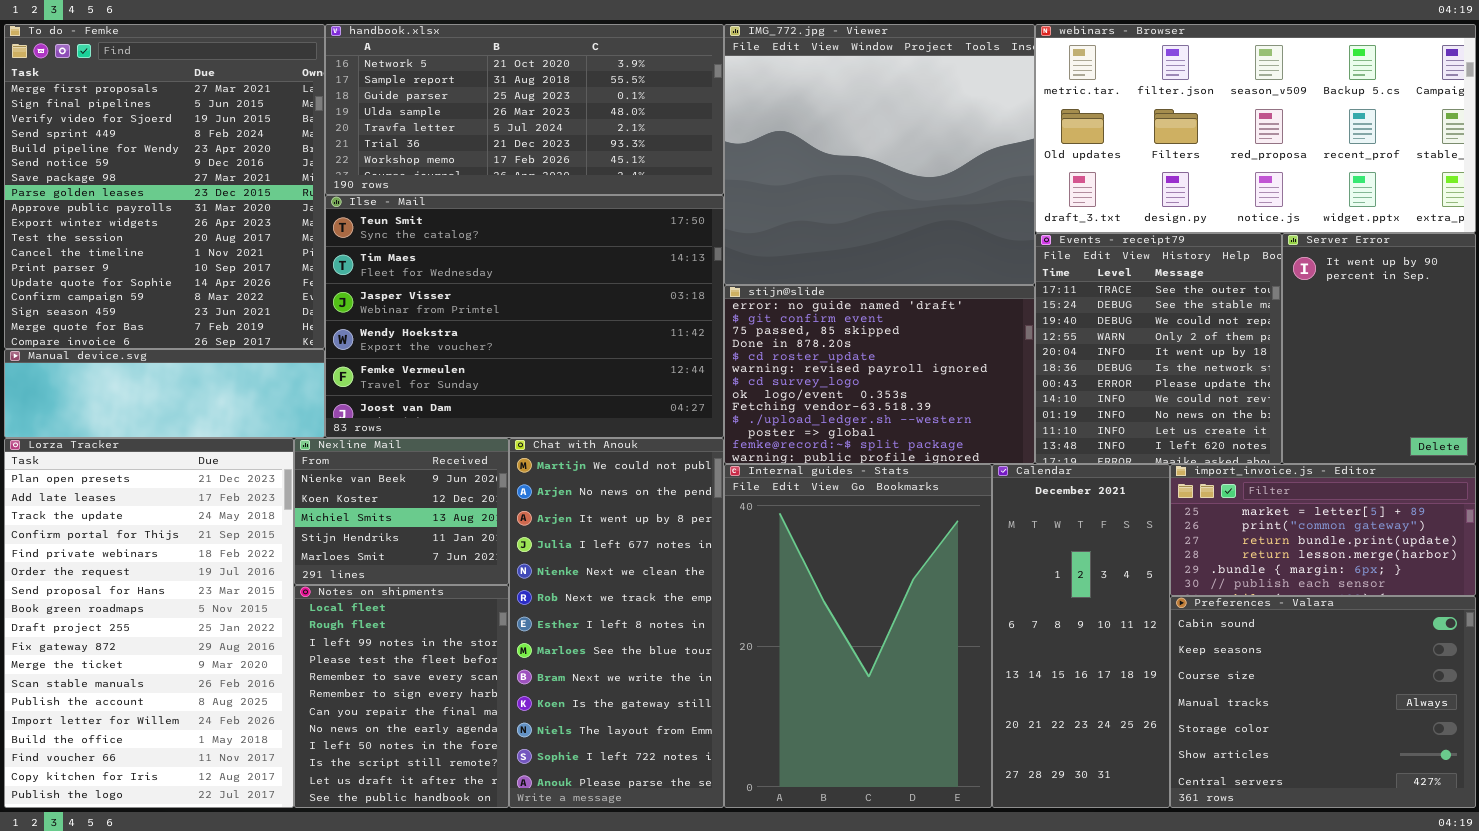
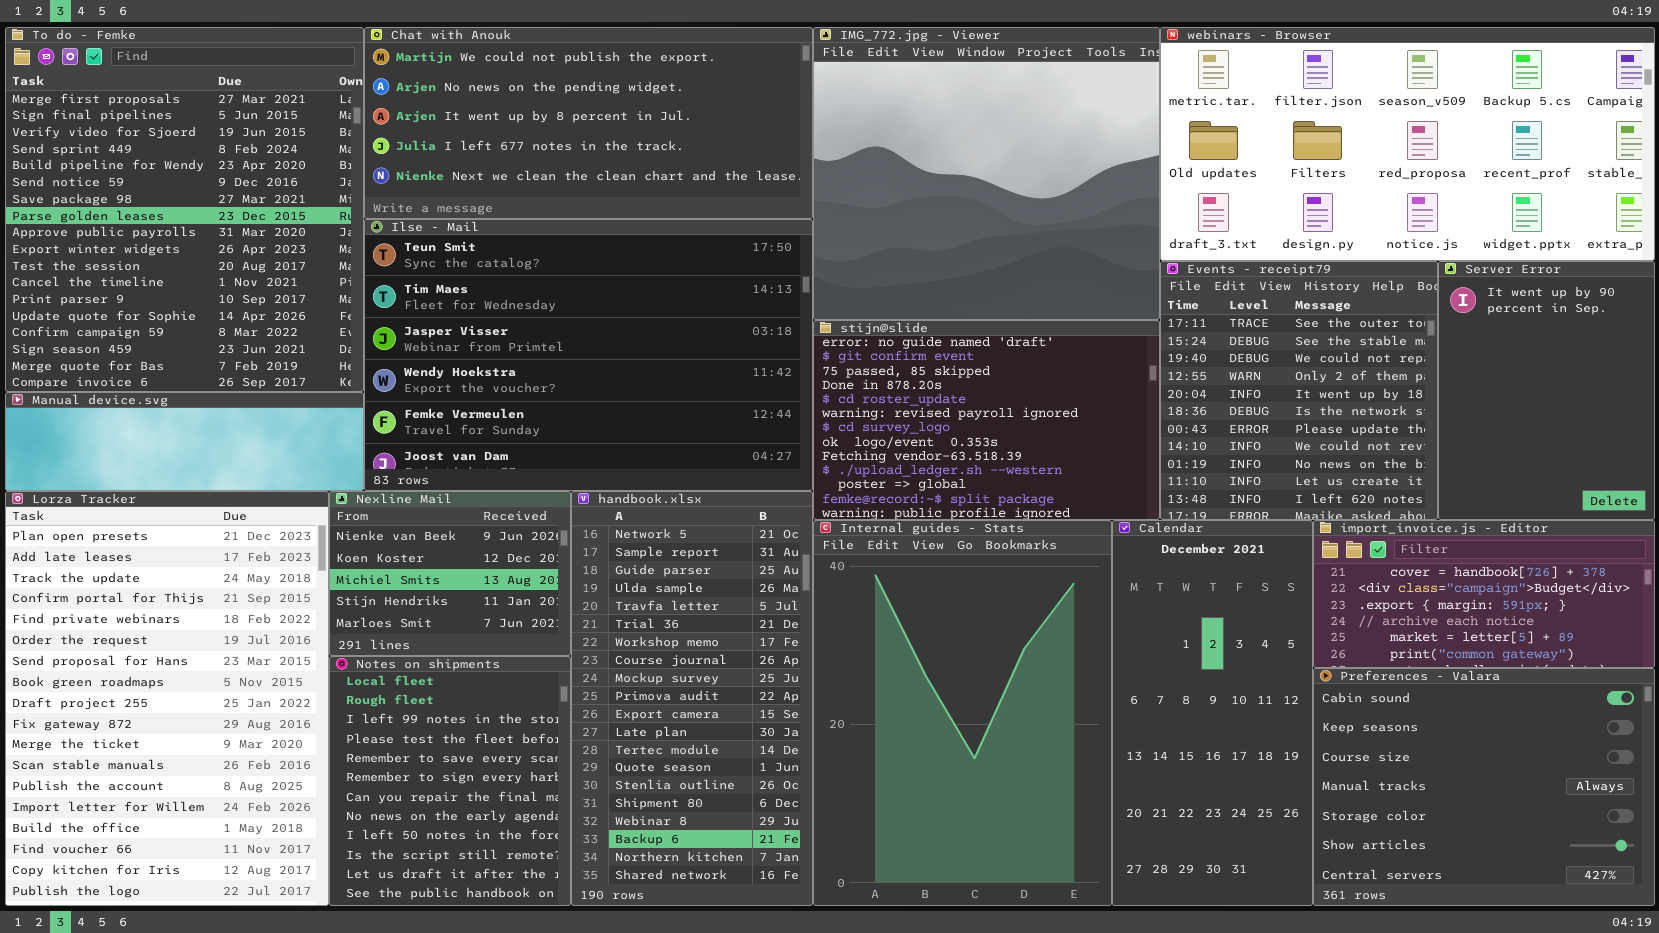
handbook.xlsx: [325,24,724,195] -> [571,491,813,906], moved, resized
Chat with Anouk: [509,438,724,808] -> [364,27,813,219], moved, resized
import_invoice.js - Editor: [1170,464,1476,596] -> [1313,520,1655,668], scrolled up 4 rows

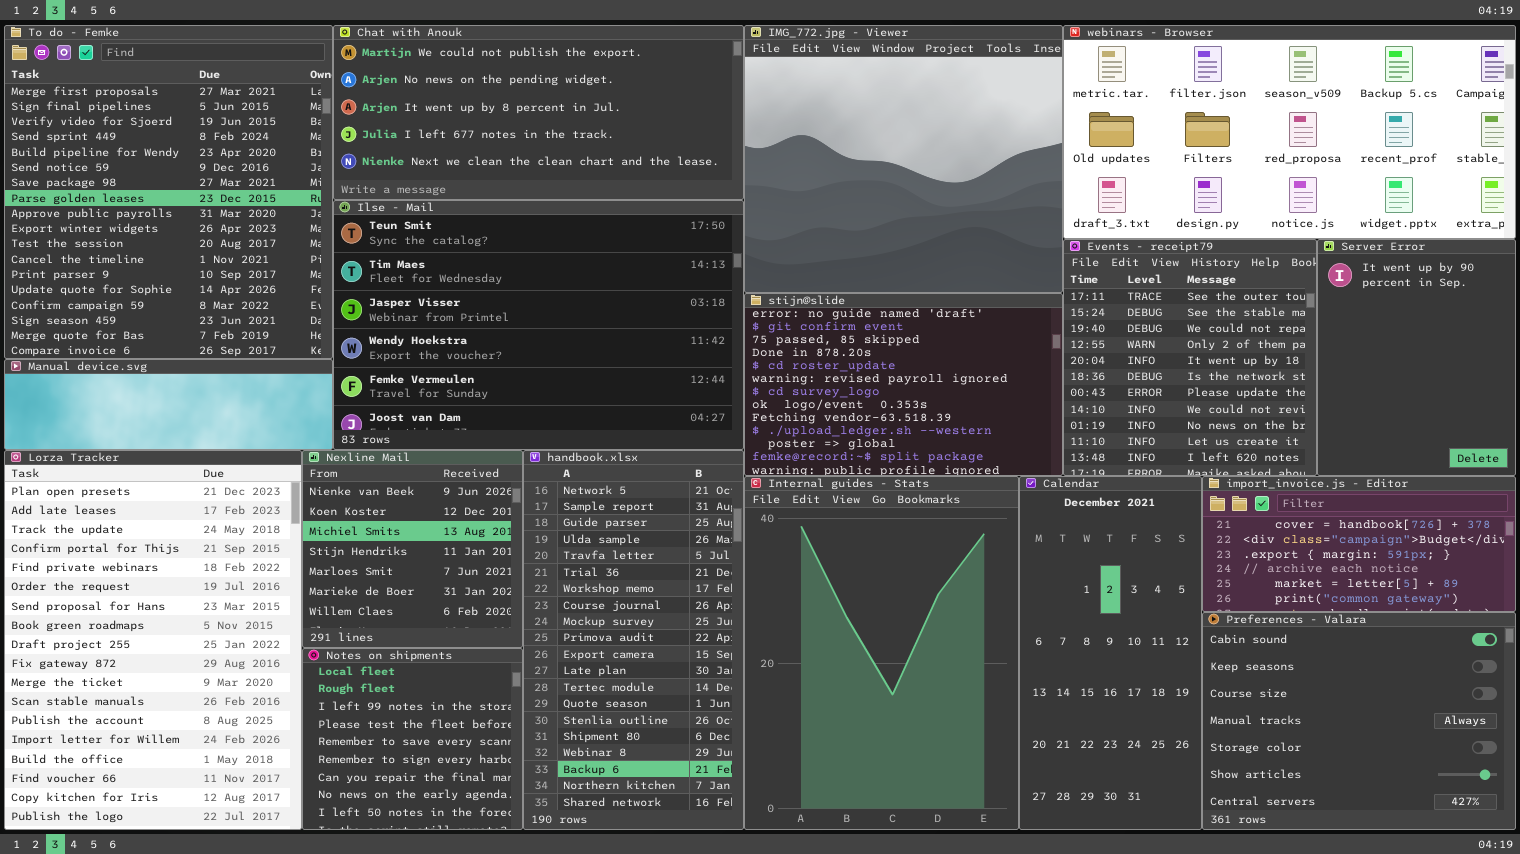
Nexline Mail: [329,491,571,656] -> [302,450,523,648], resized
Notes on shipments: [329,656,571,906] -> [302,648,523,830], resized

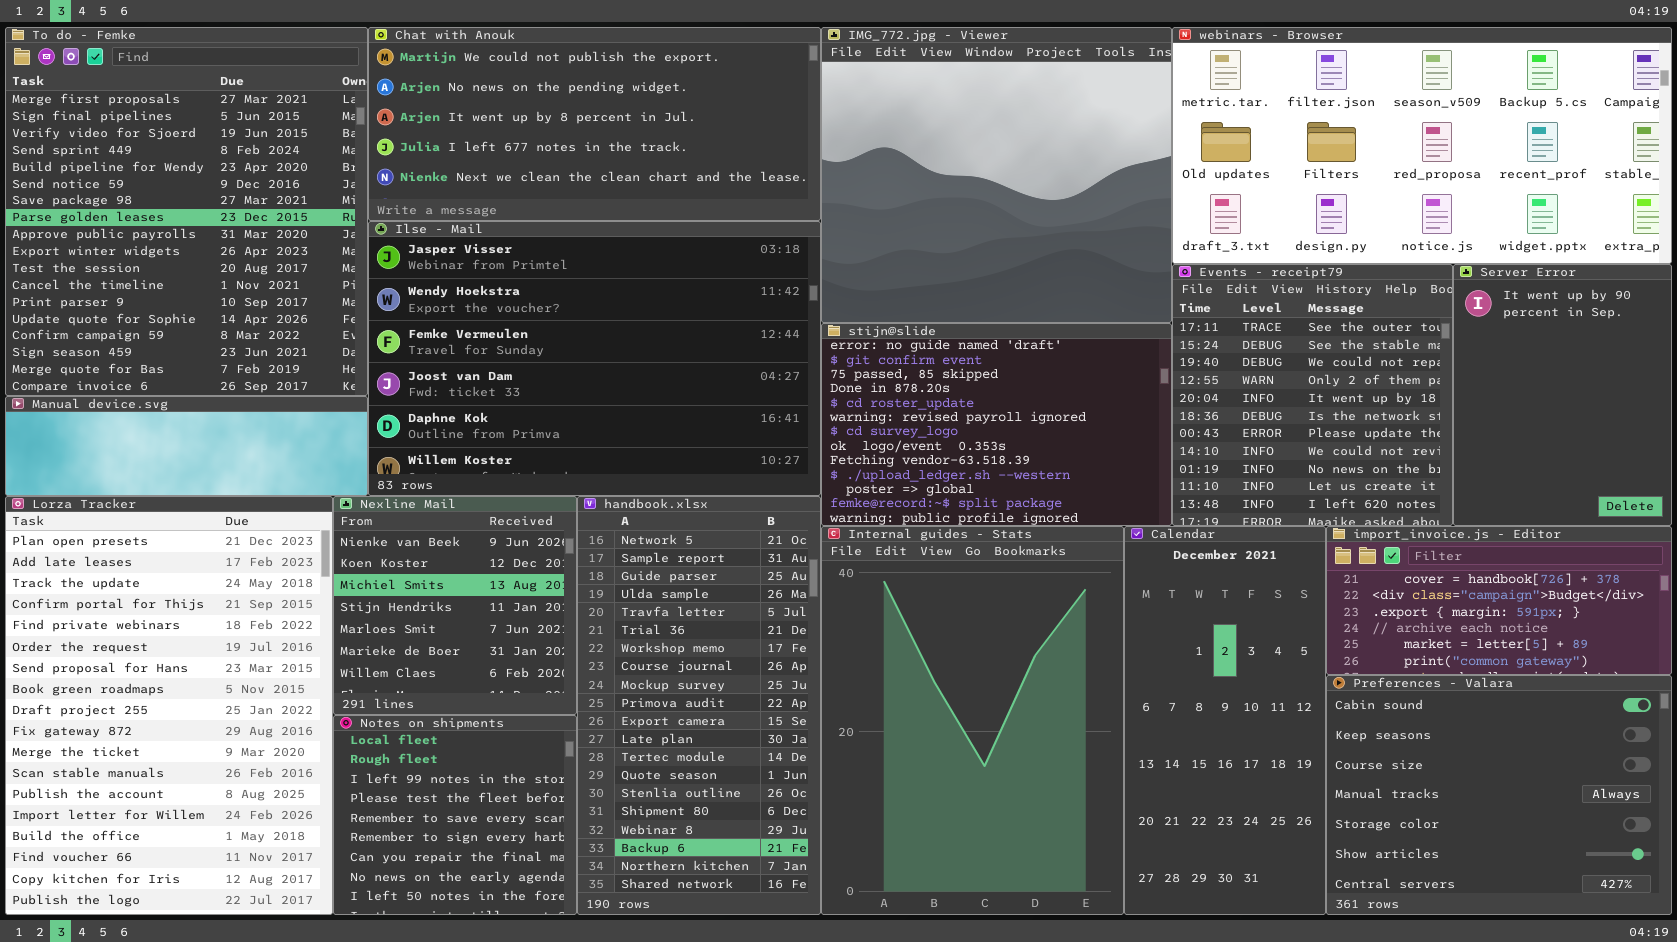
Ilse - Mail: [333,200,744,450] -> [368,221,821,496], scrolled down 2 rows

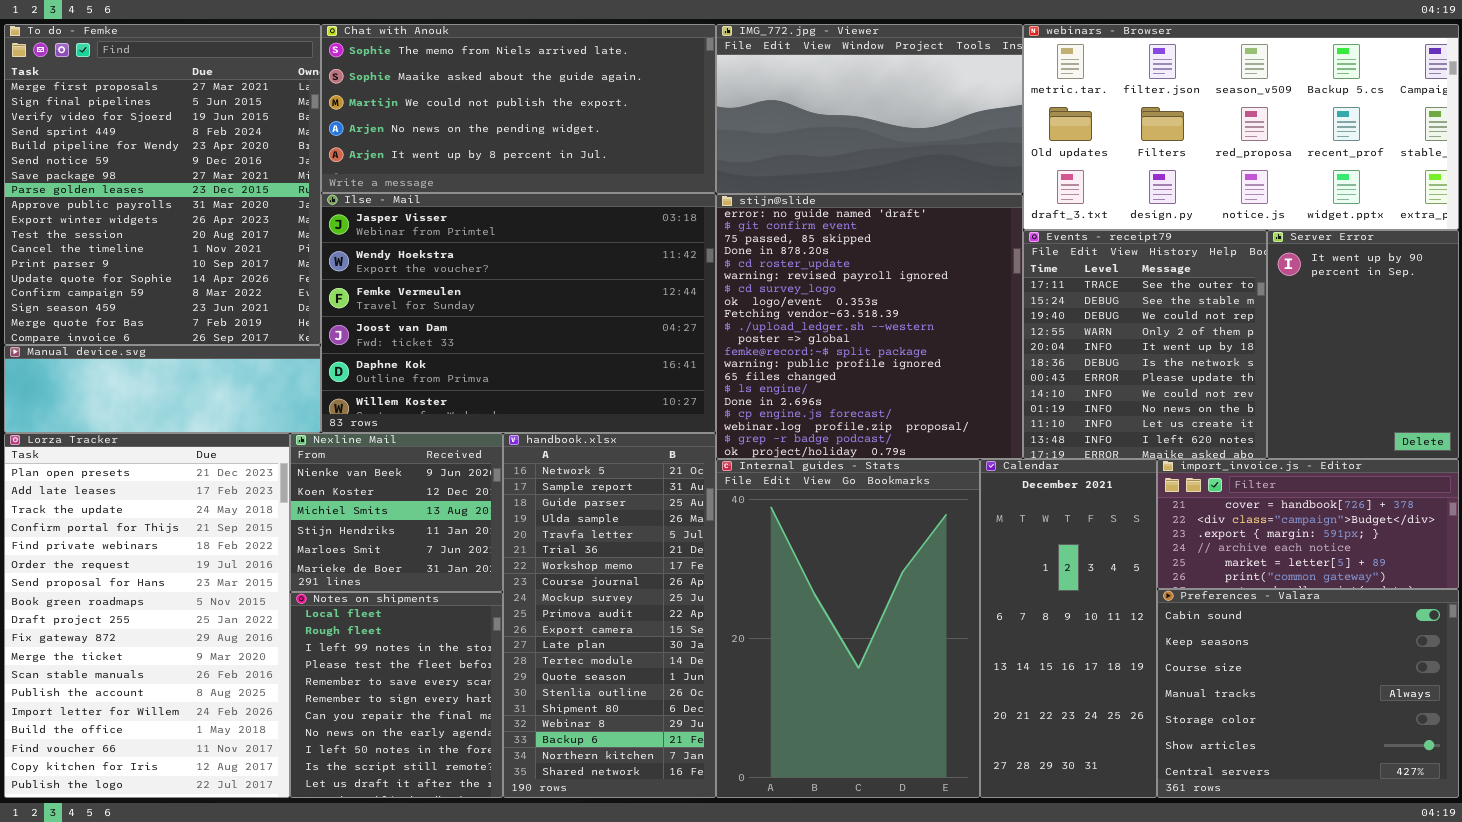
Chat with Anouk: [368,27,821,221] -> [321,24,716,193], scrolled up 2 rows
IMG_772.jpg - Viewer: [821,27,1172,323] -> [716,24,1023,194], resized
stijn@slide: [821,323,1172,526] -> [716,194,1023,459], resized
Nexline Mail: [333,496,577,715] -> [290,433,503,592], resized
Notes on shipments: [333,715,577,915] -> [290,592,503,798], resized

